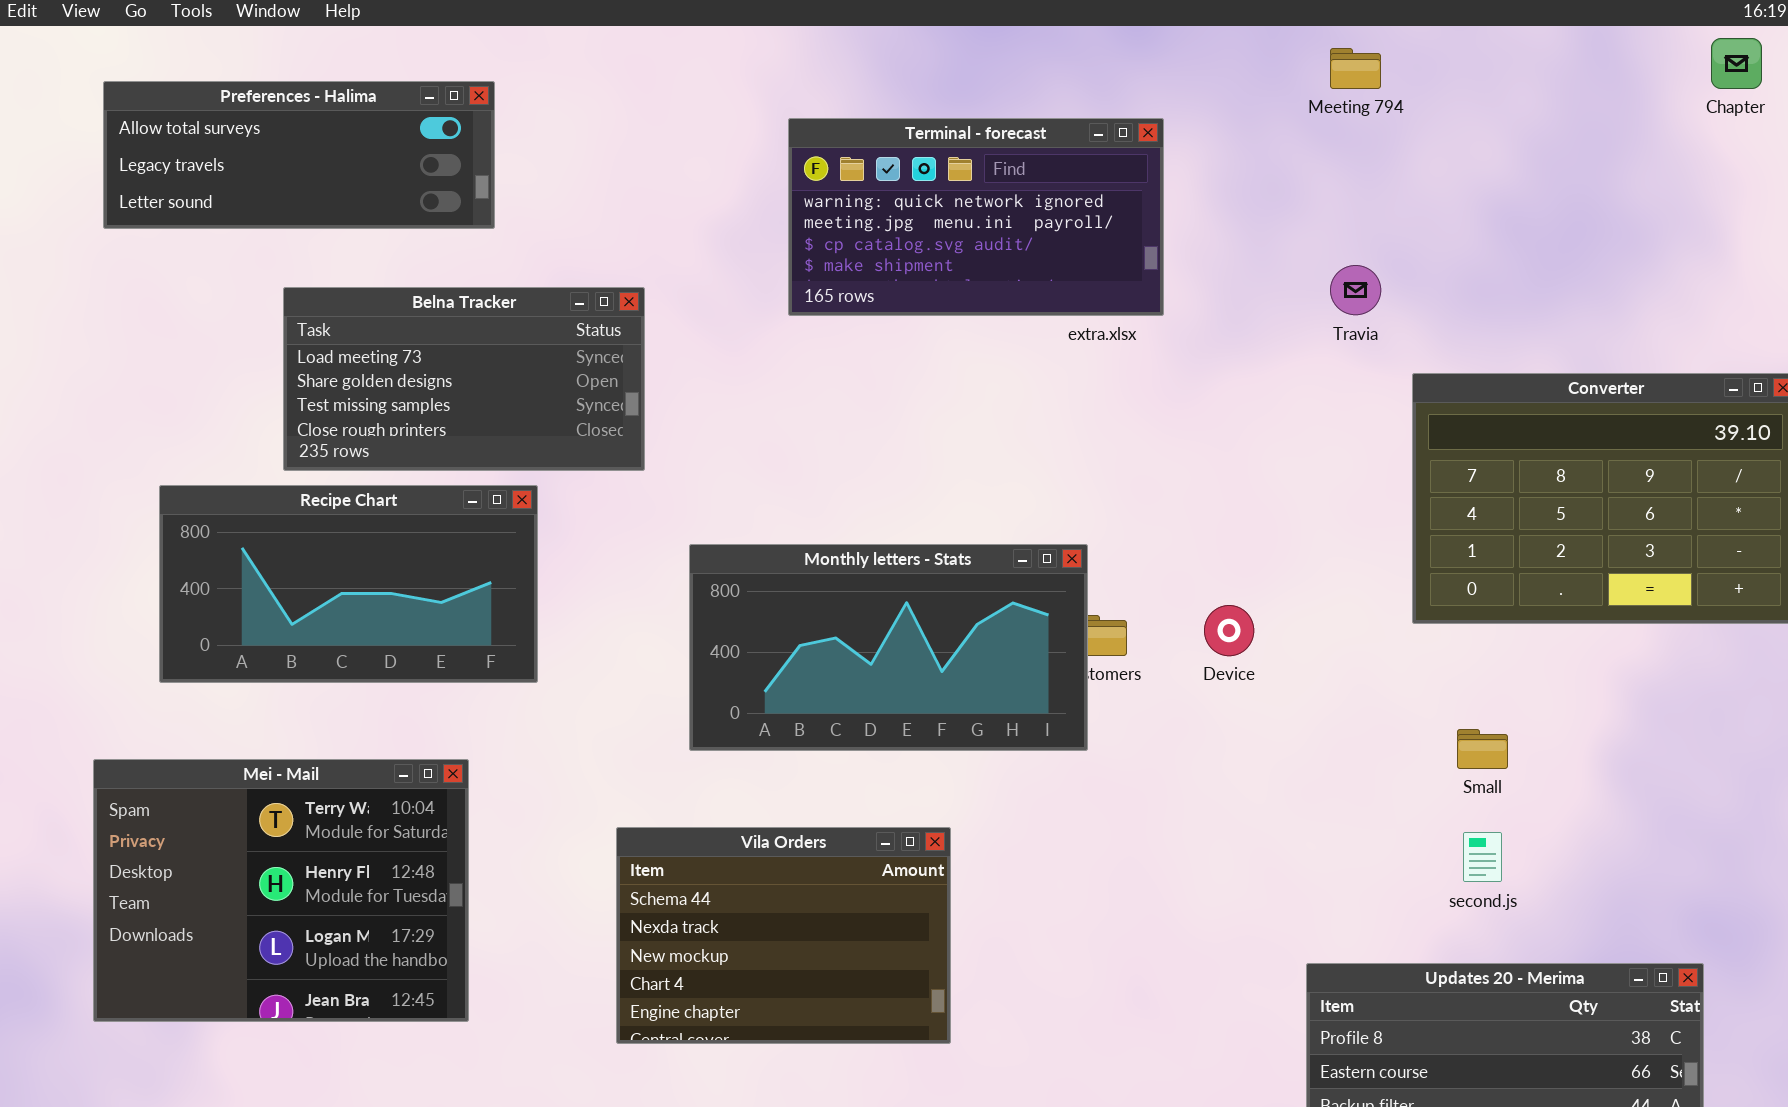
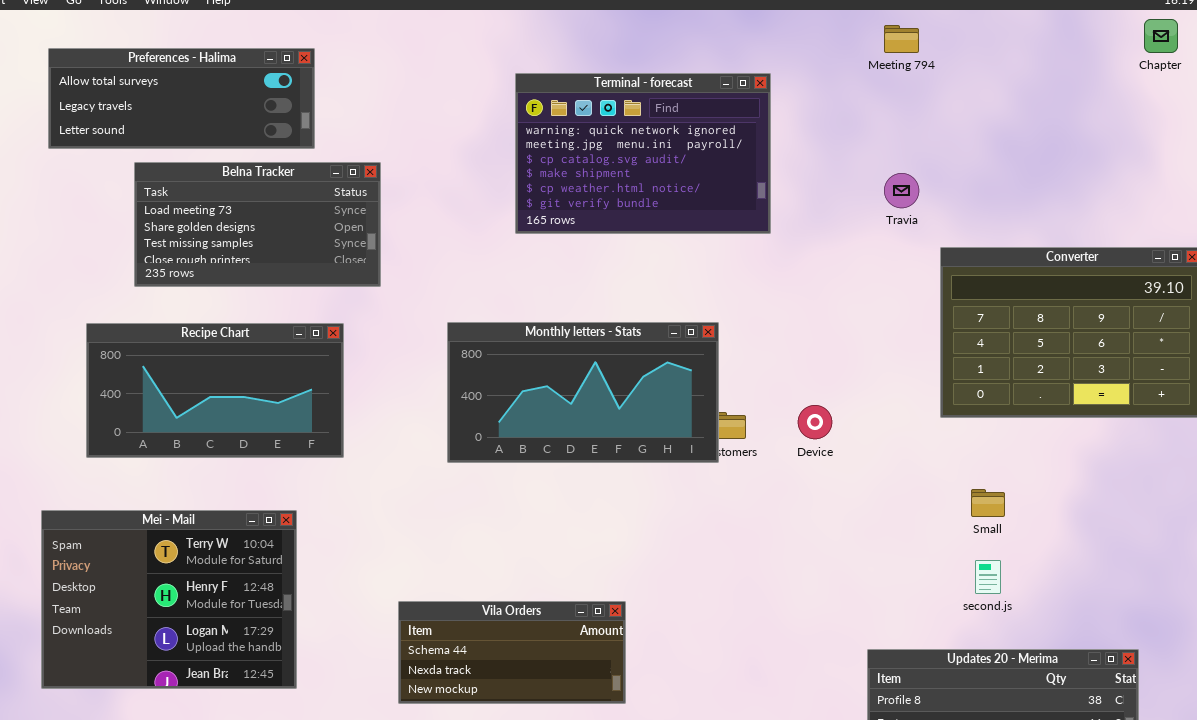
Terminal - forecast: [788,118,1164,316] -> [515,73,771,234], resized
Belna Tracker: [283,287,645,471] -> [134,162,381,287], moved
Monthly letters - Stats: [689,544,1088,751] -> [447,322,719,463], moved
Vila Orders: [616,827,951,1044] -> [398,601,626,704], resized

